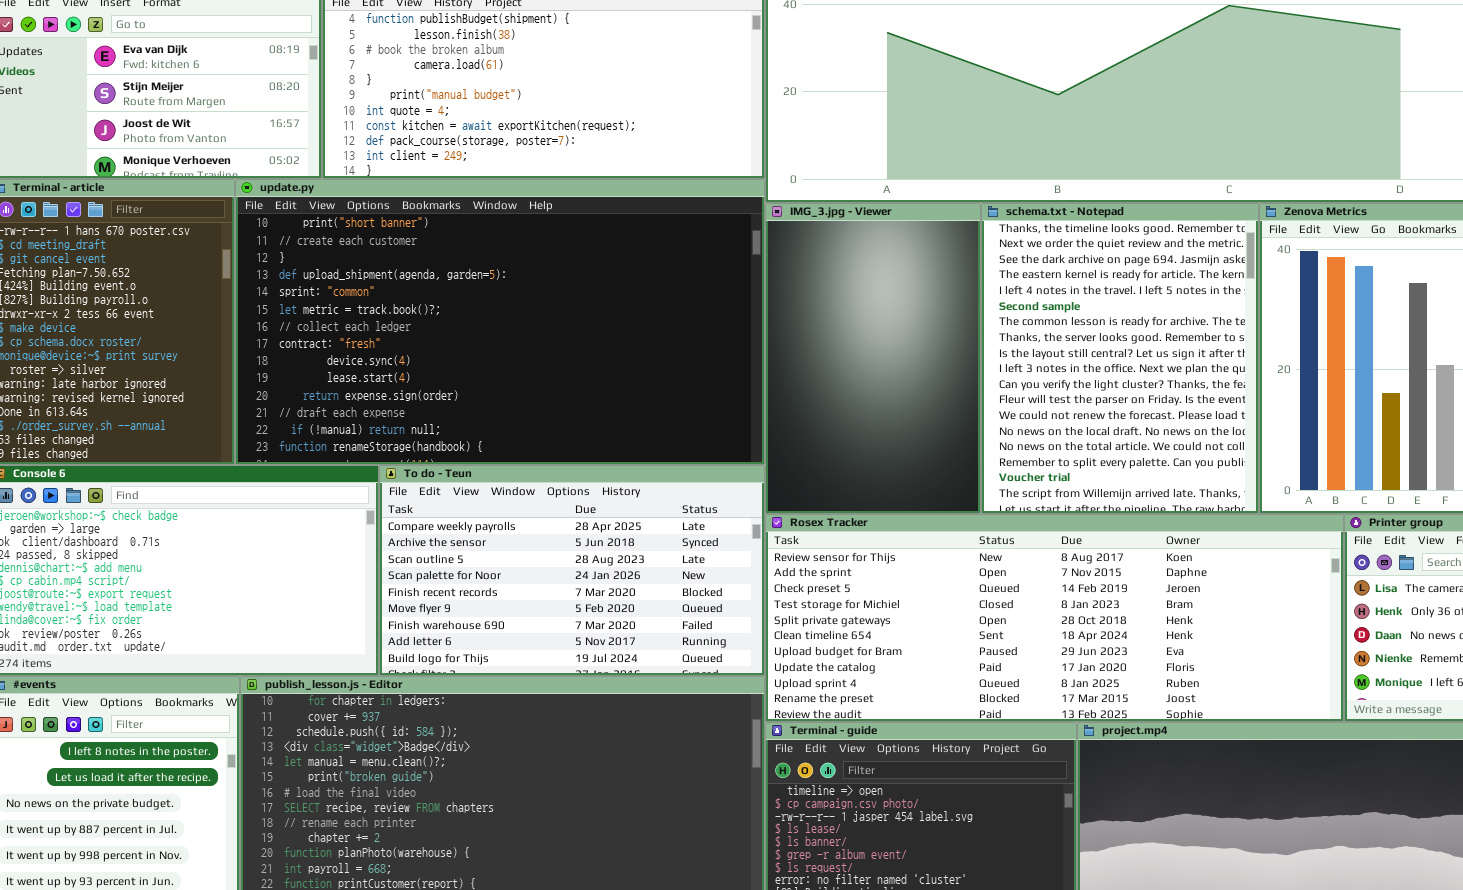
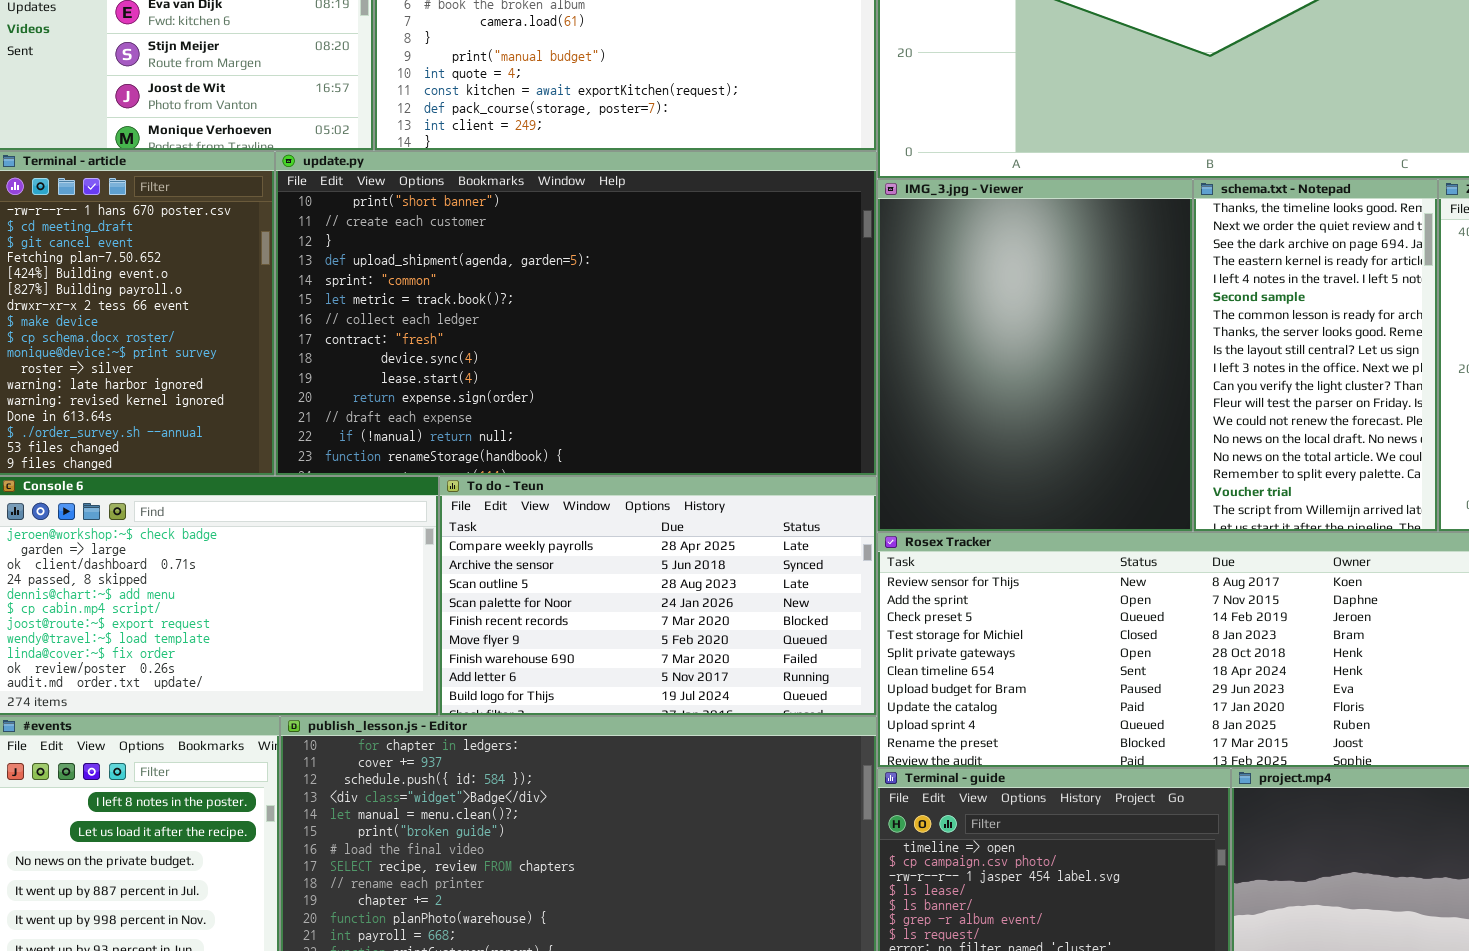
IMG_3.jpg - Viewer: [765,203,981,514] -> [877,179,1193,532], resized
schema.txt - Notepad: [981,203,1259,514] -> [1193,179,1438,532], resized

